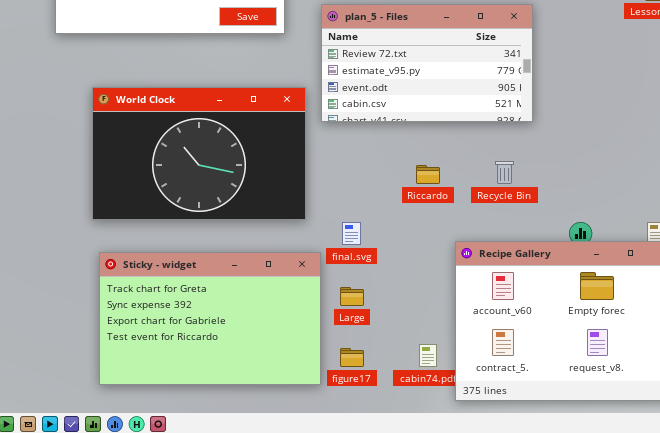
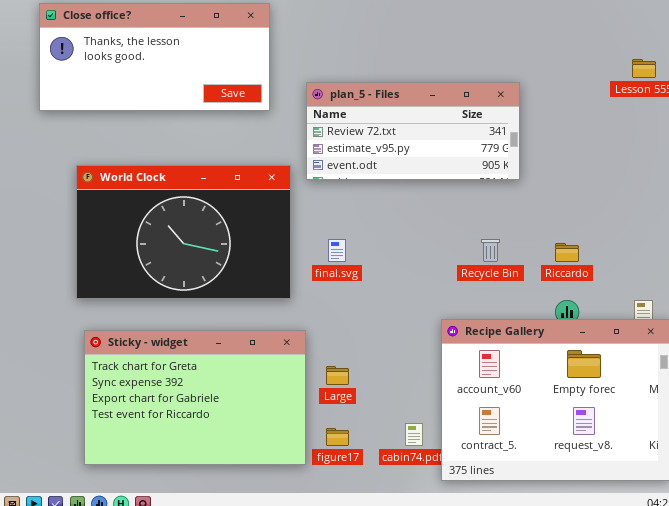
plan_5 - Files: [321,4,533,122] -> [306,82,520,180], resized
Riccardo: [416,165,440,184] -> [555,243,579,262], moved
final.svg: [342,222,361,245] -> [328,239,346,262], moved

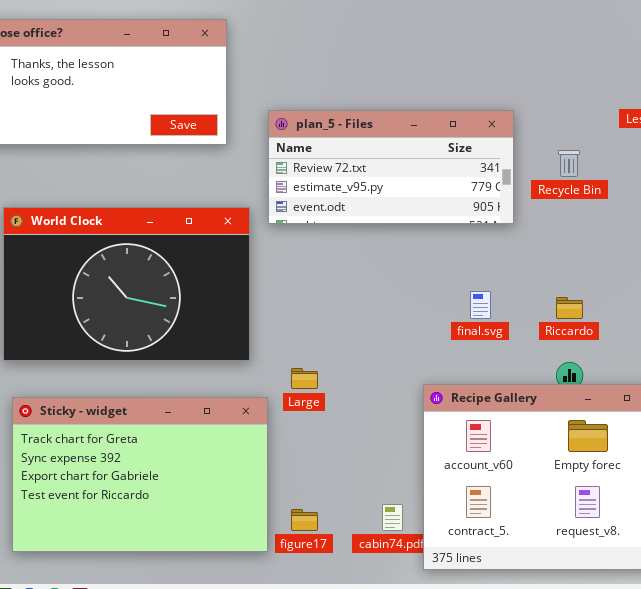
final.svg: [328,239,346,262] -> [470,291,491,319], moved
Recycle Bin: [481,239,500,262] -> [558,150,580,177], moved
Large: [326,366,349,385] -> [291,368,318,389], moved

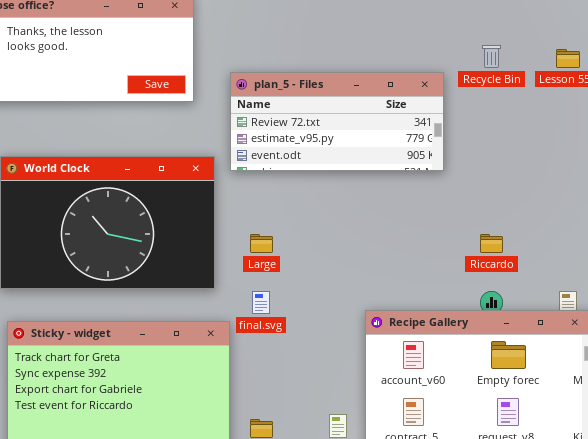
Recycle Bin: [558,150,580,177] -> [482,45,501,68], moved
final.svg: [470,291,491,319] -> [252,291,270,314], moved
Large: [291,368,318,389] -> [250,234,273,253], moved

